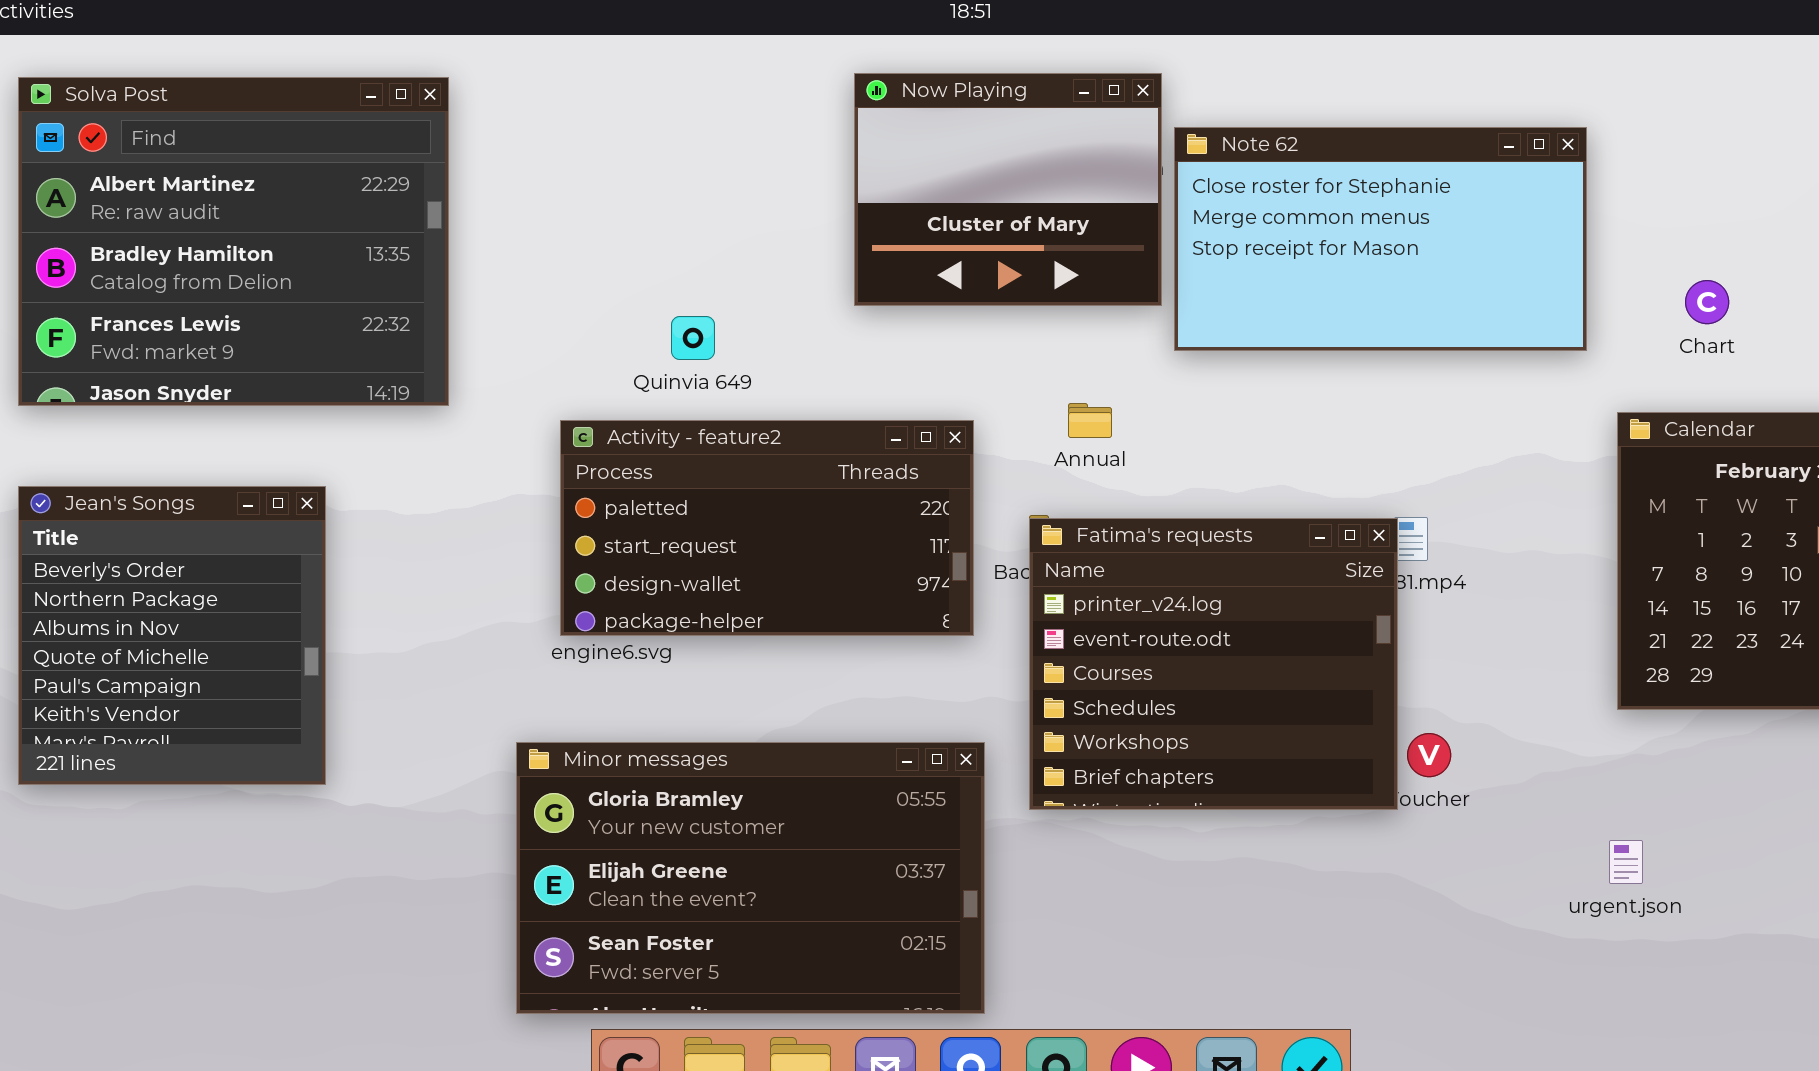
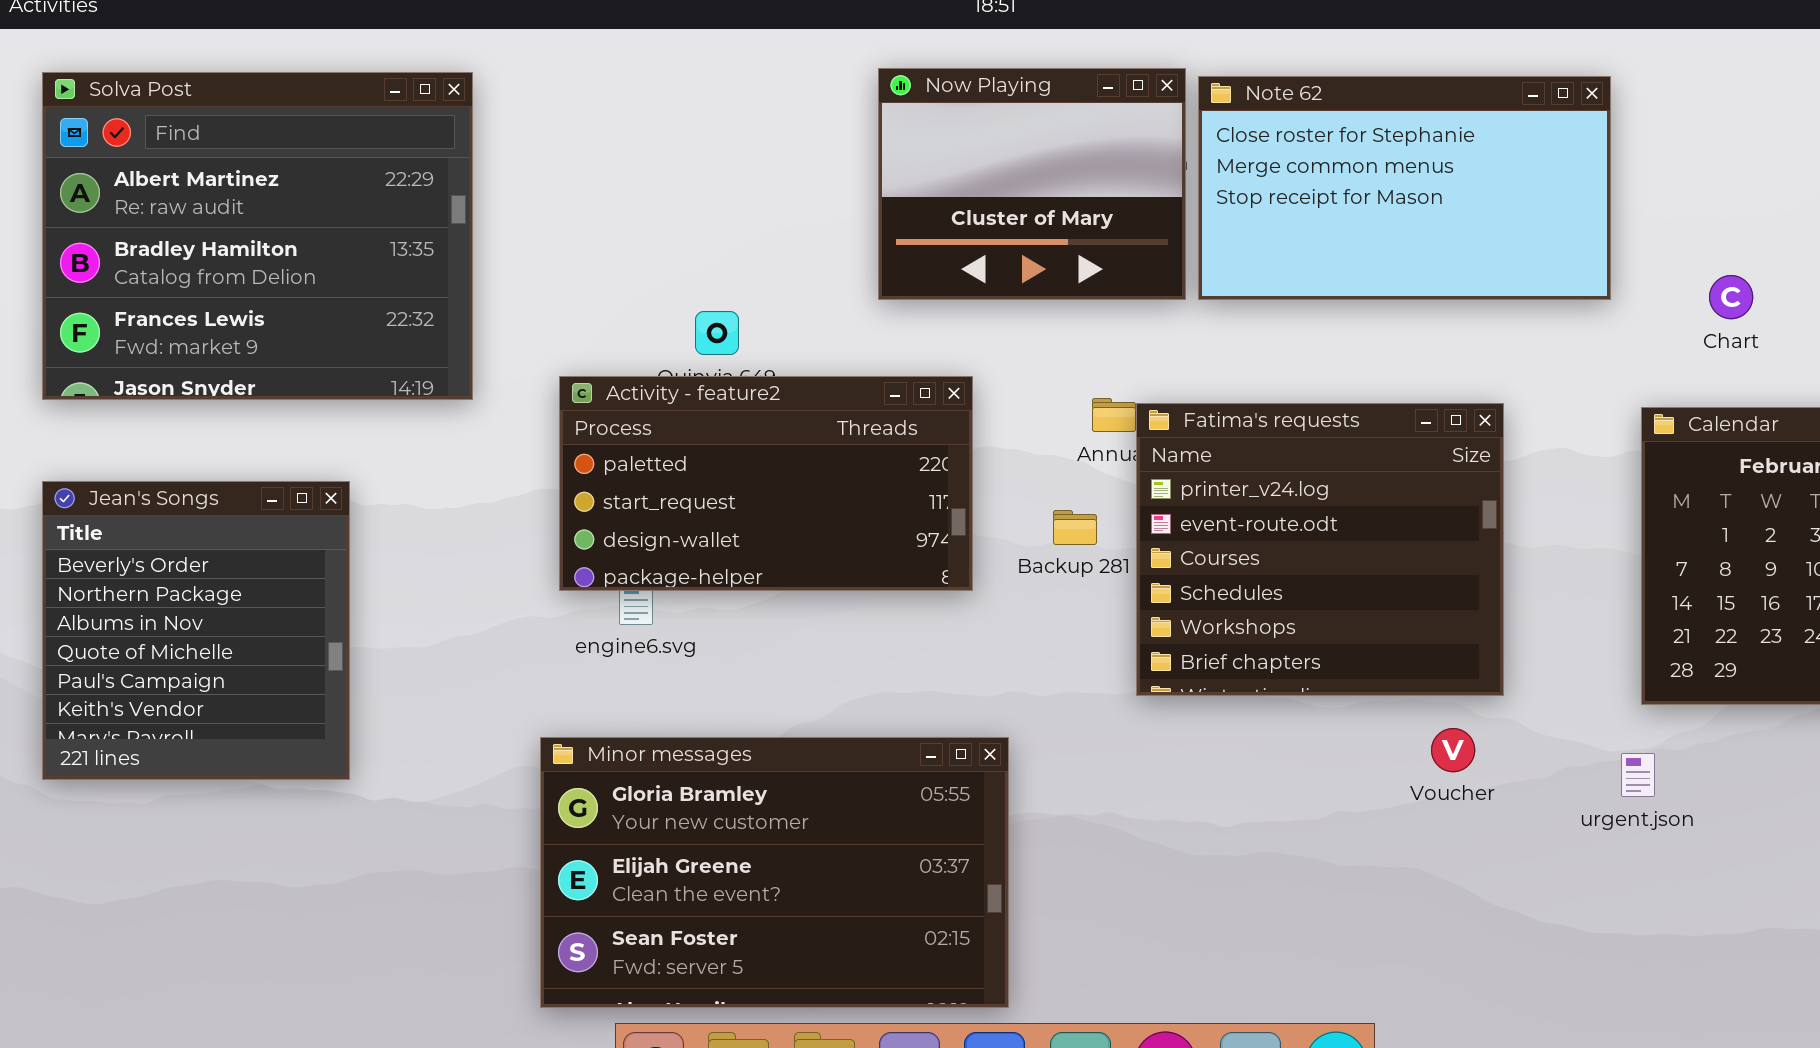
Note 62: [1174,127,1587,351] -> [1198,76,1611,300], moved
Activity - feature2: [560,420,974,636] -> [559,376,973,591], moved
Fatima's requests: [1029,518,1398,810] -> [1136,403,1504,696], moved
urgent.json: [1609,840,1643,884] -> [1621,753,1655,797], moved

